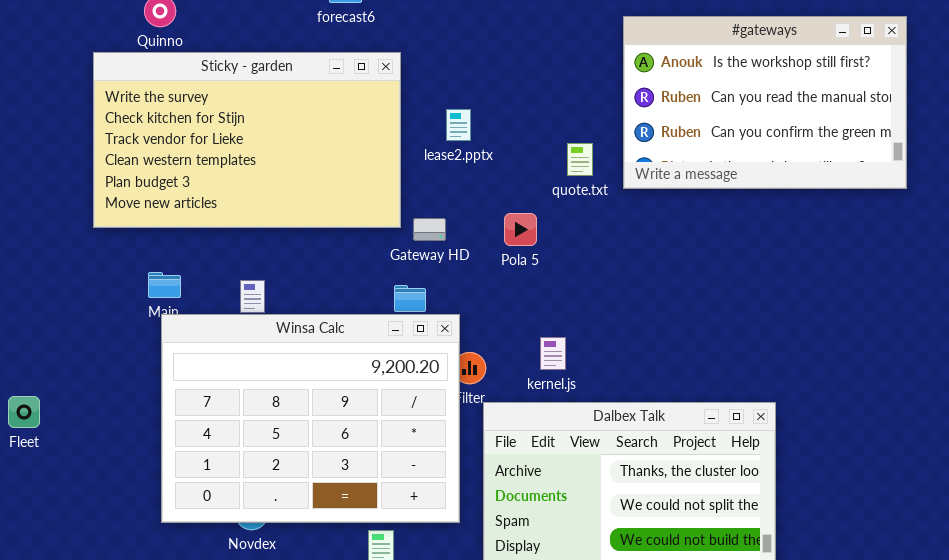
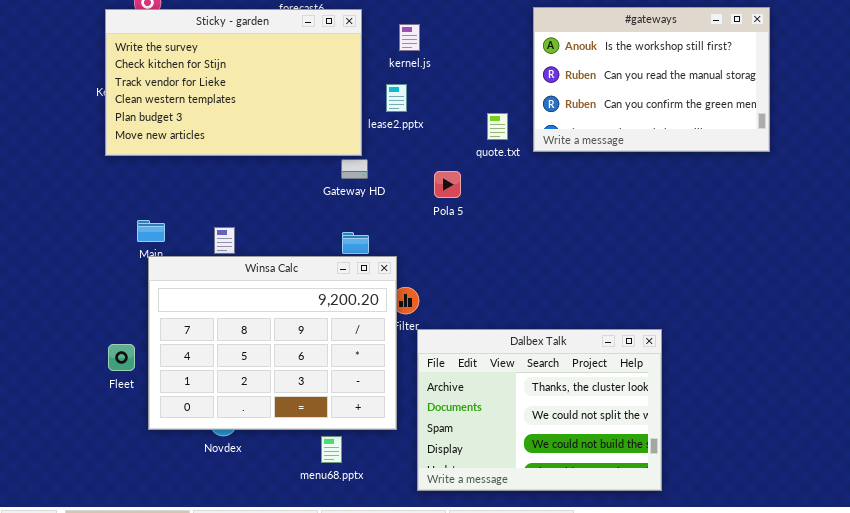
Sticky - garden: [93,52,401,228] -> [105,9,362,156], moved
Gateway HD: [413,218,446,241] -> [341,159,368,179], moved
kernel.js: [540,337,566,370] -> [399,24,420,51], moved
Fleet: [8,396,40,428] -> [108,344,135,371], moved

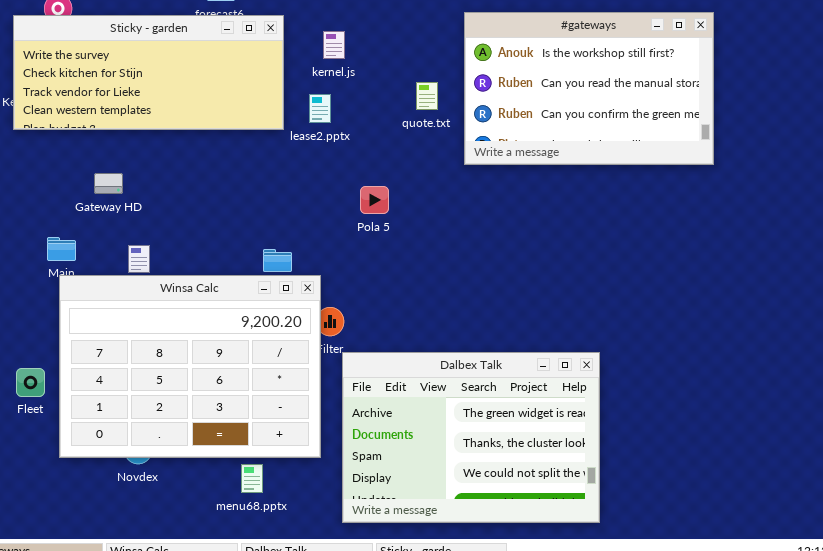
Sticky - garden: [105,9,362,156] -> [13,15,284,130], resized
quote.txt: [487,113,508,140] -> [416,82,438,110], moved
Gateway HD: [341,159,368,179] -> [94,173,123,194], moved
Dalbex Talk: [417,329,662,491] -> [342,352,600,523], scrolled up 1 row

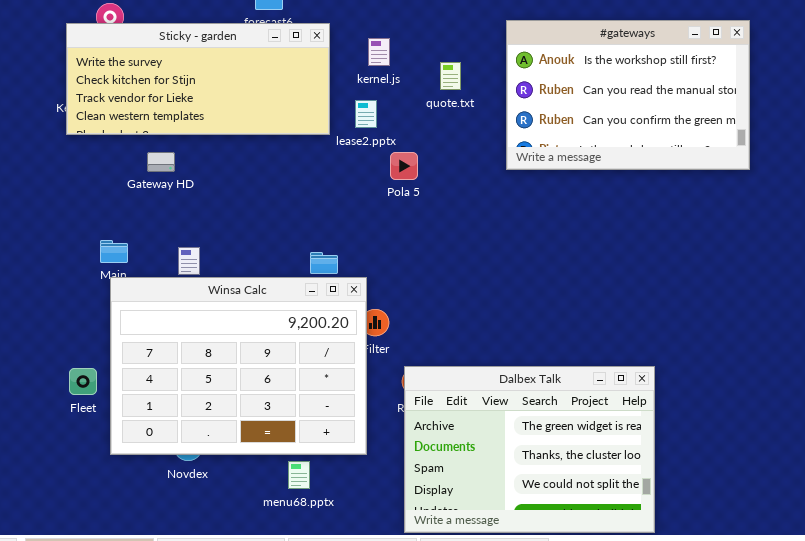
quote.txt: [416,82,438,110] -> [440,62,461,90], moved
Gateway HD: [94,173,123,194] -> [147,152,175,172], moved
Pola 5: [360,186,389,214] -> [390,152,418,180], moved
Dalbex Talk: [342,352,600,523] -> [404,366,655,533], moved

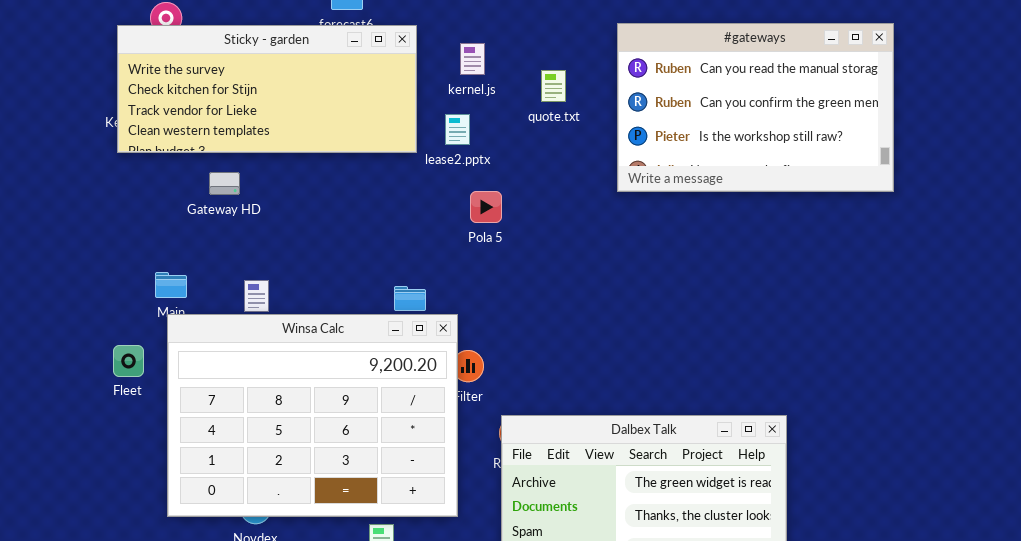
#gateways: [506,20,750,170] -> [617,23,894,192], scrolled down 1 row
Pola 5: [390,152,418,180] -> [470,191,502,223], moved
Fleet: [69,368,97,395] -> [113,345,144,377], moved

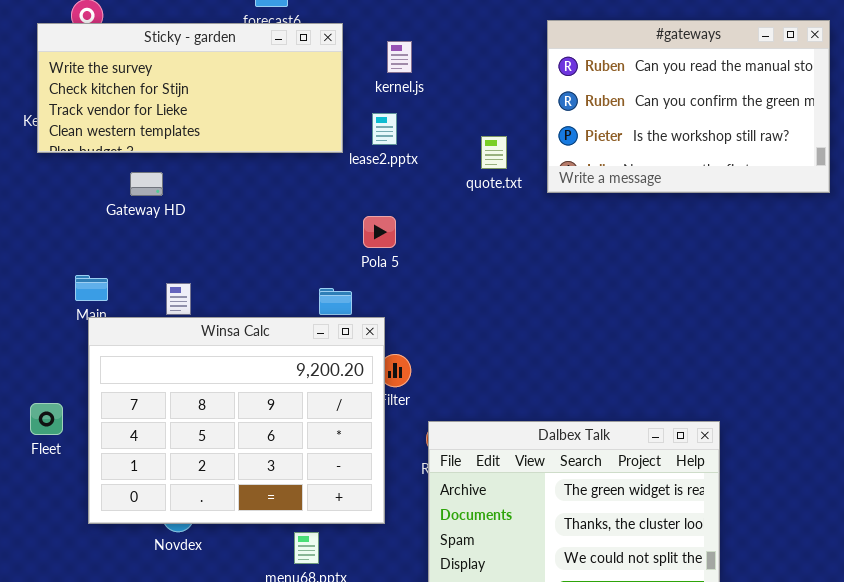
quote.txt: [541,70,566,102] -> [481,136,507,169], moved
Pola 5: [470,191,502,223] -> [363,216,396,248], moved
Fleet: [113,345,144,377] -> [30,403,63,435], moved

